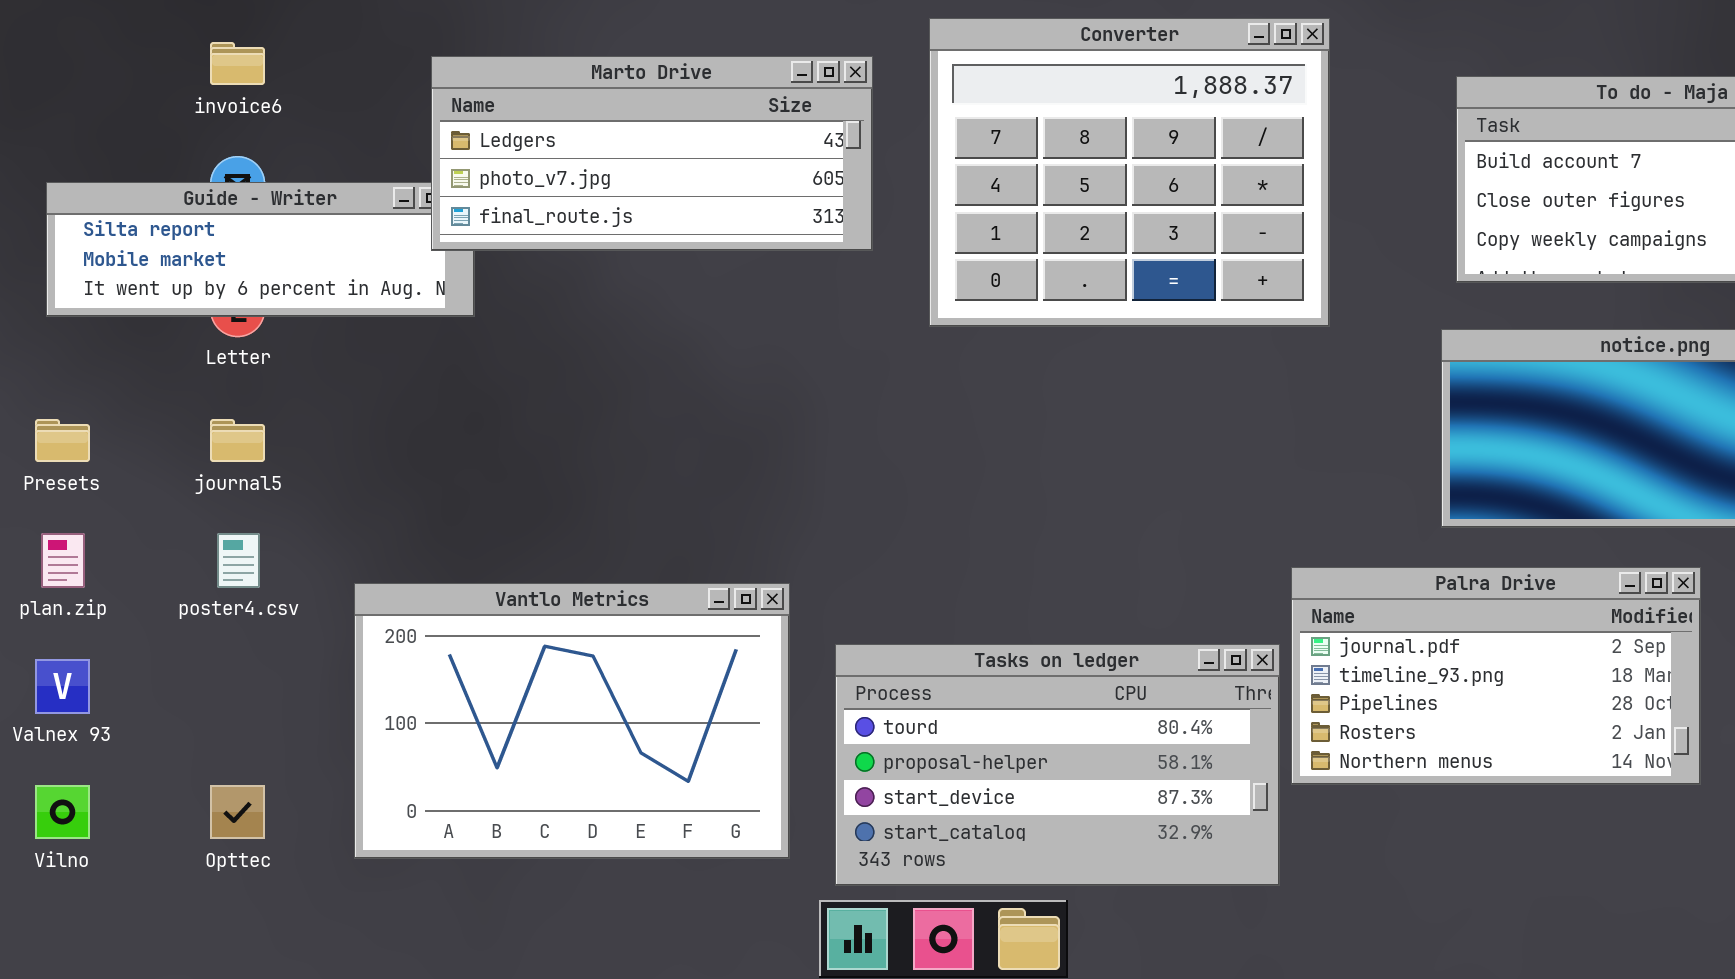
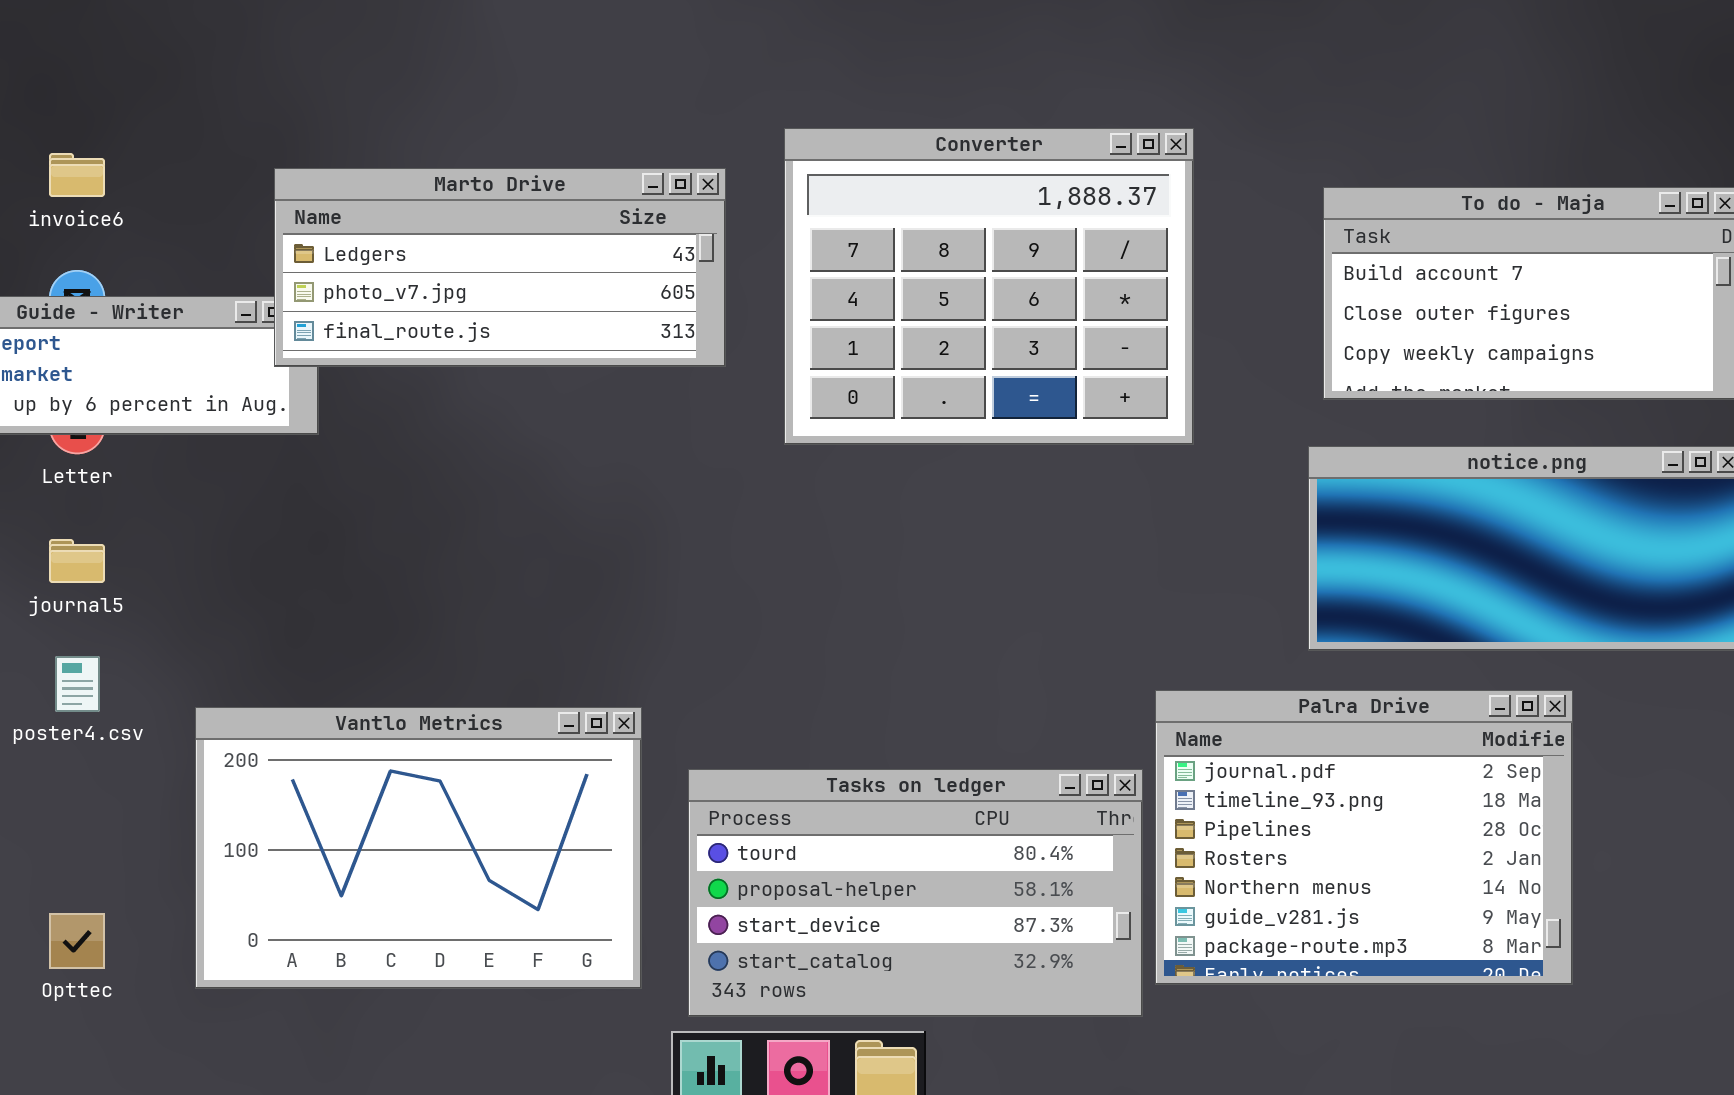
Palra Drive: [1291,567,1701,785] -> [1155,690,1573,985], resized

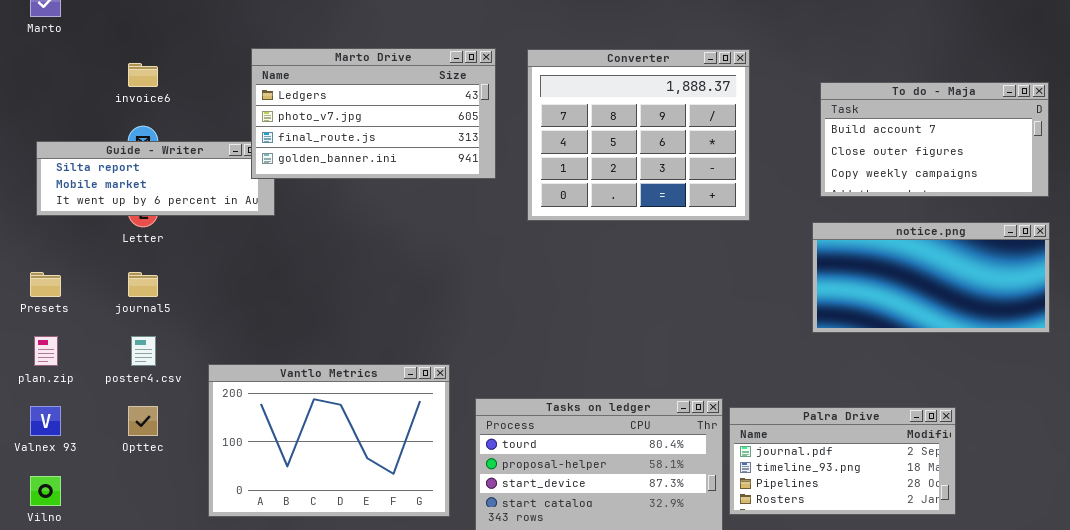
Marto Drive: [274,168,726,367] -> [251,48,496,179], resized
Palra Drive: [1155,690,1573,985] -> [729,407,956,515], resized
Opttec: [49,913,105,969] -> [128,406,158,436], moved

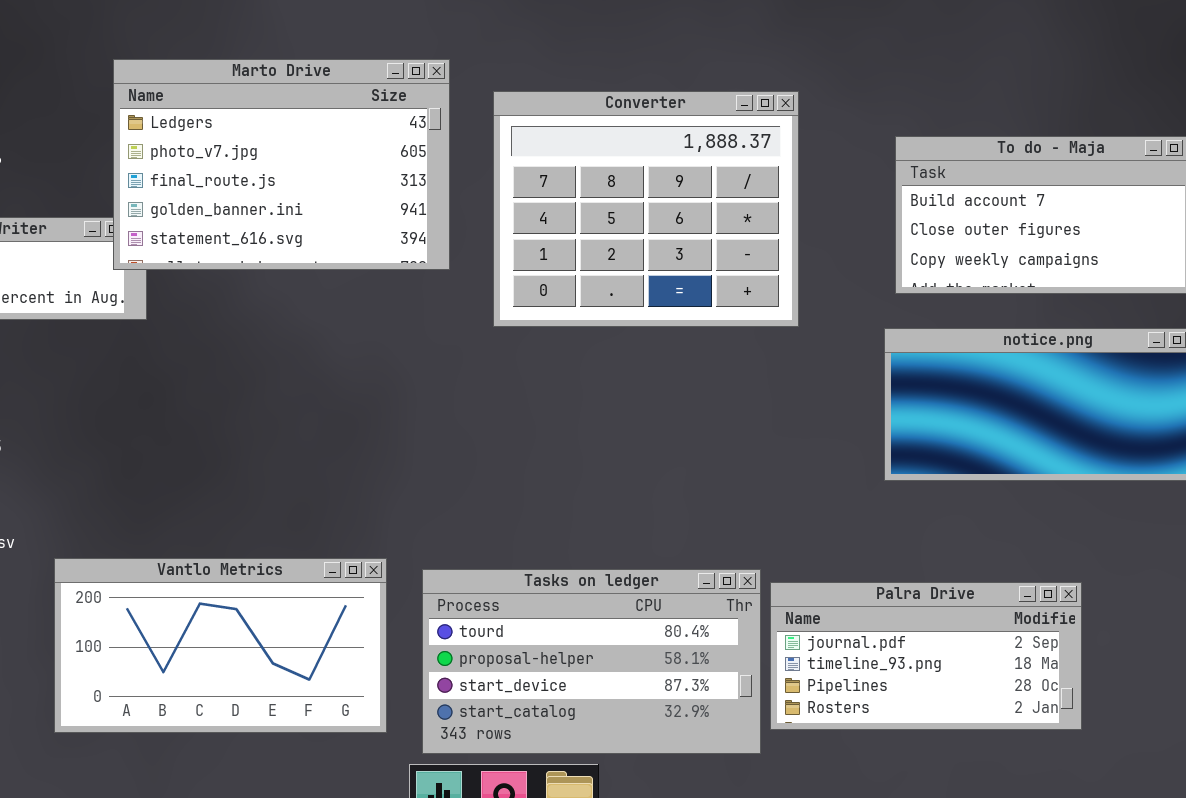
Marto Drive: [251,48,496,179] -> [113,59,450,270], resized
Vantlo Metrics: [208,364,450,517] -> [54,558,387,733], resized

